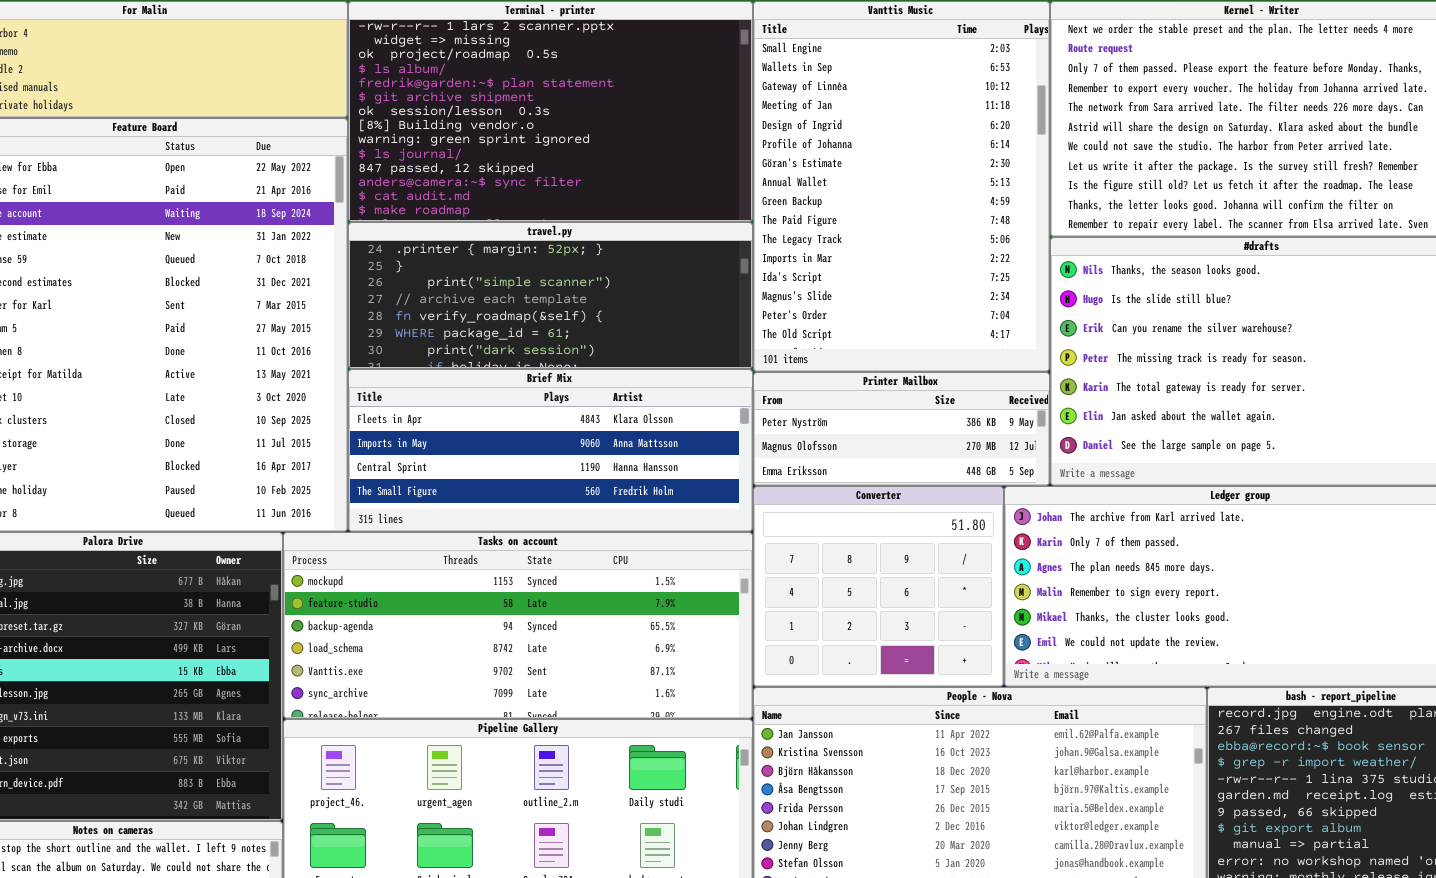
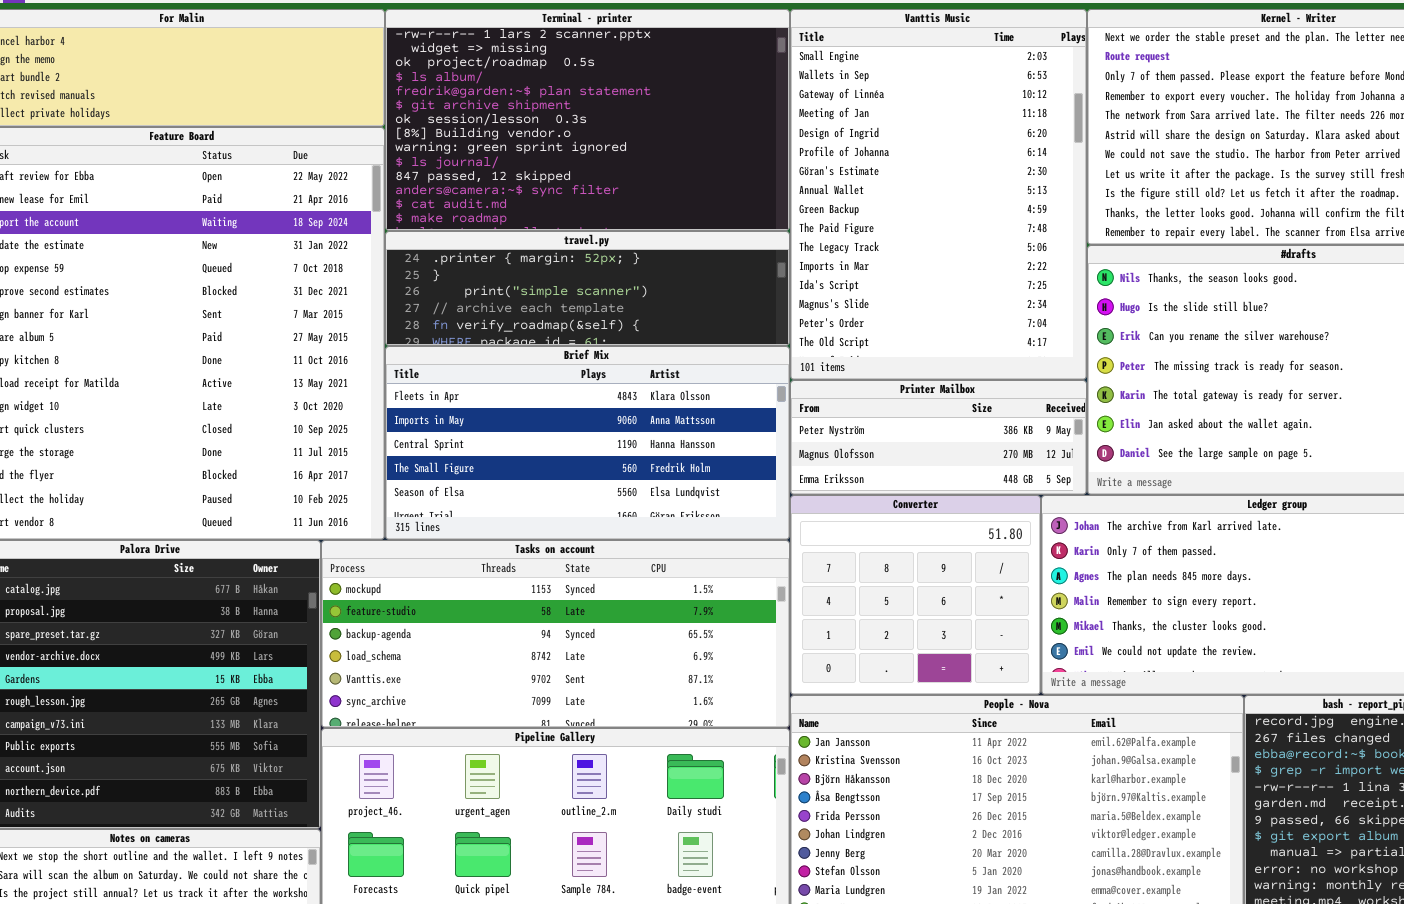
travel.py: [348,222,753,369] -> [385,231,790,346], resized
Brief Mix: [348,369,753,532] -> [385,346,790,540], resized

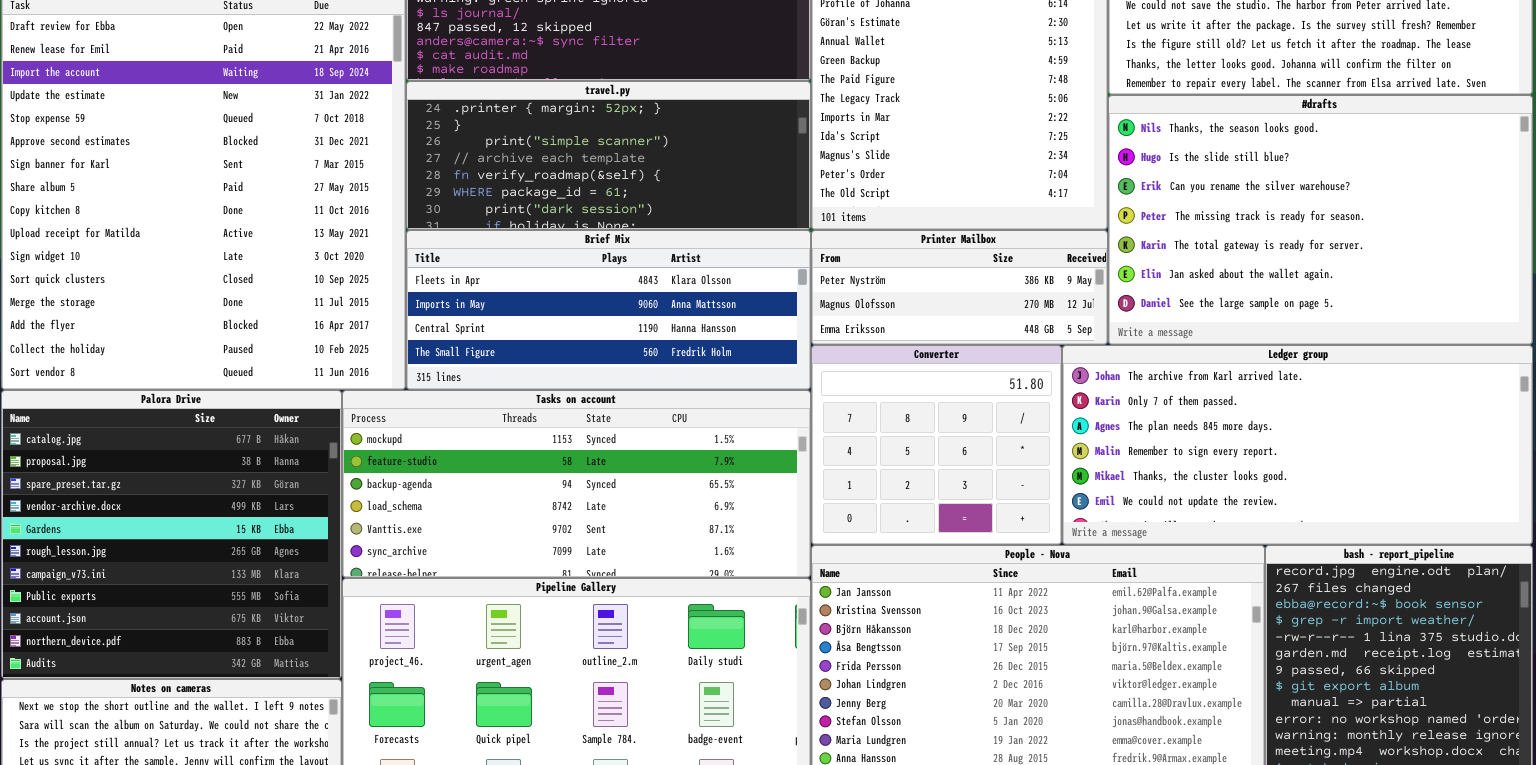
travel.py: [385,231,790,346] -> [406,81,811,230], resized
Brief Mix: [385,346,790,540] -> [406,230,811,390], resized

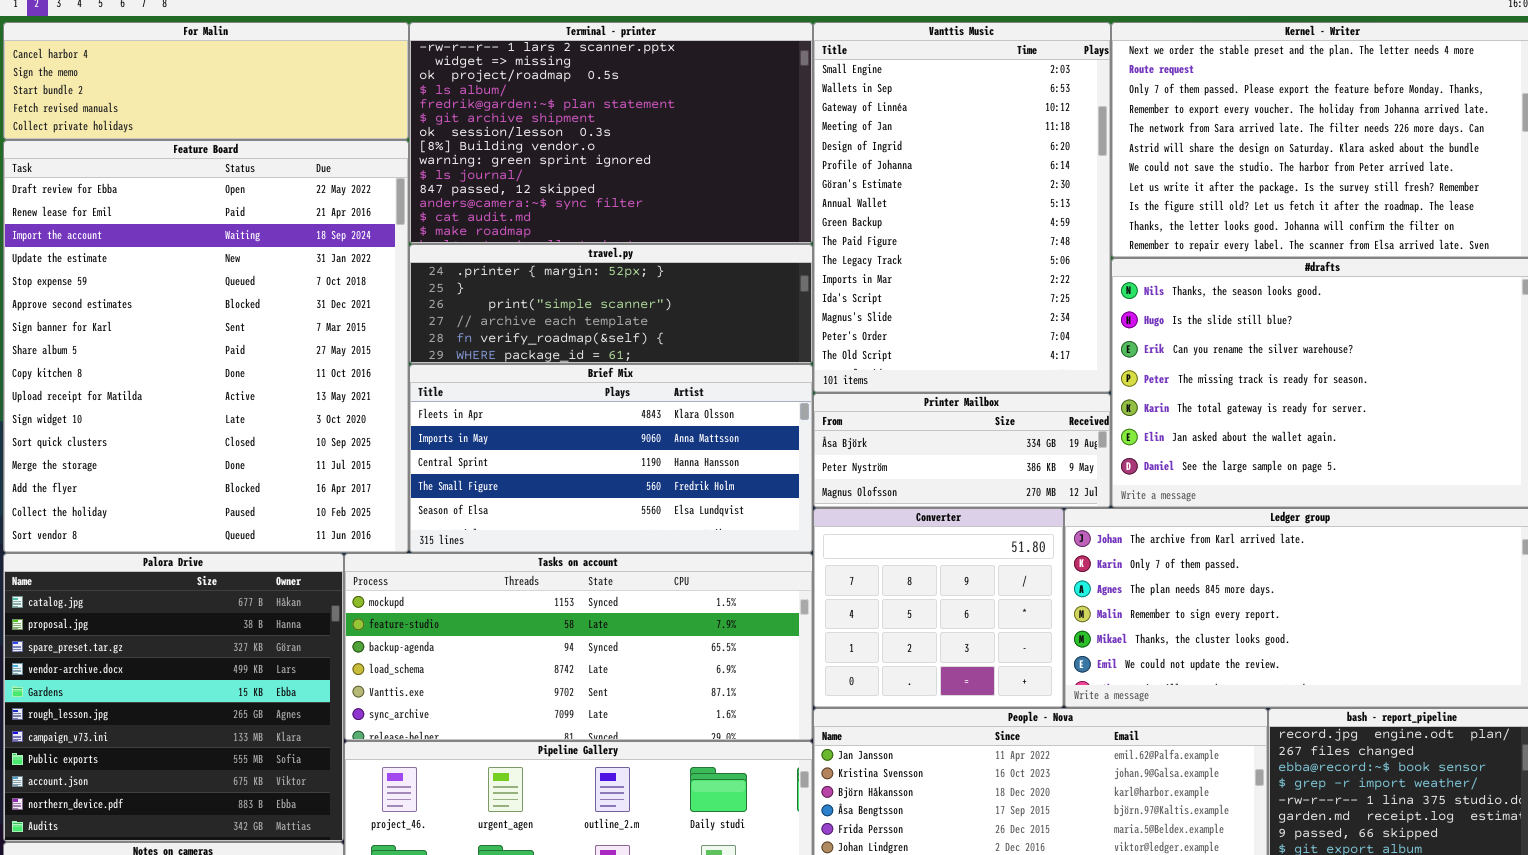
travel.py: [406,81,811,230] -> [409,244,813,364], resized
Brief Mix: [406,230,811,390] -> [409,364,813,553], resized
Printer Mailbox: [811,230,1108,345] -> [813,393,1111,508], scrolled up 1 row

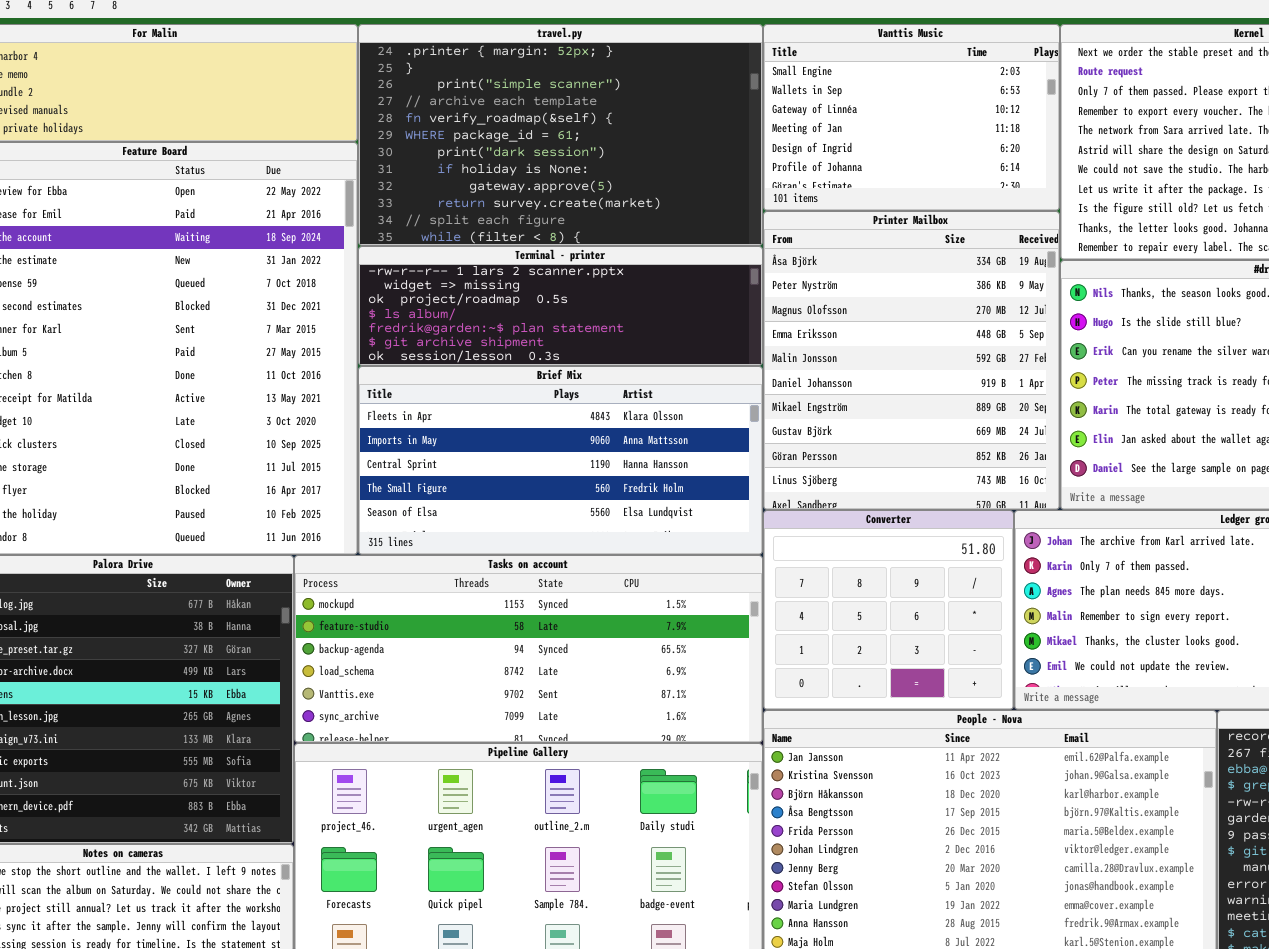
Terminal - printer: [409,22,813,244] -> [358,246,763,366], moved, resized
Vanttis Music: [813,22,1111,393] -> [763,24,1060,211], resized
travel.py: [409,244,813,364] -> [358,24,763,246], moved, resized
Printer Mailbox: [813,393,1111,508] -> [763,211,1060,510], resized

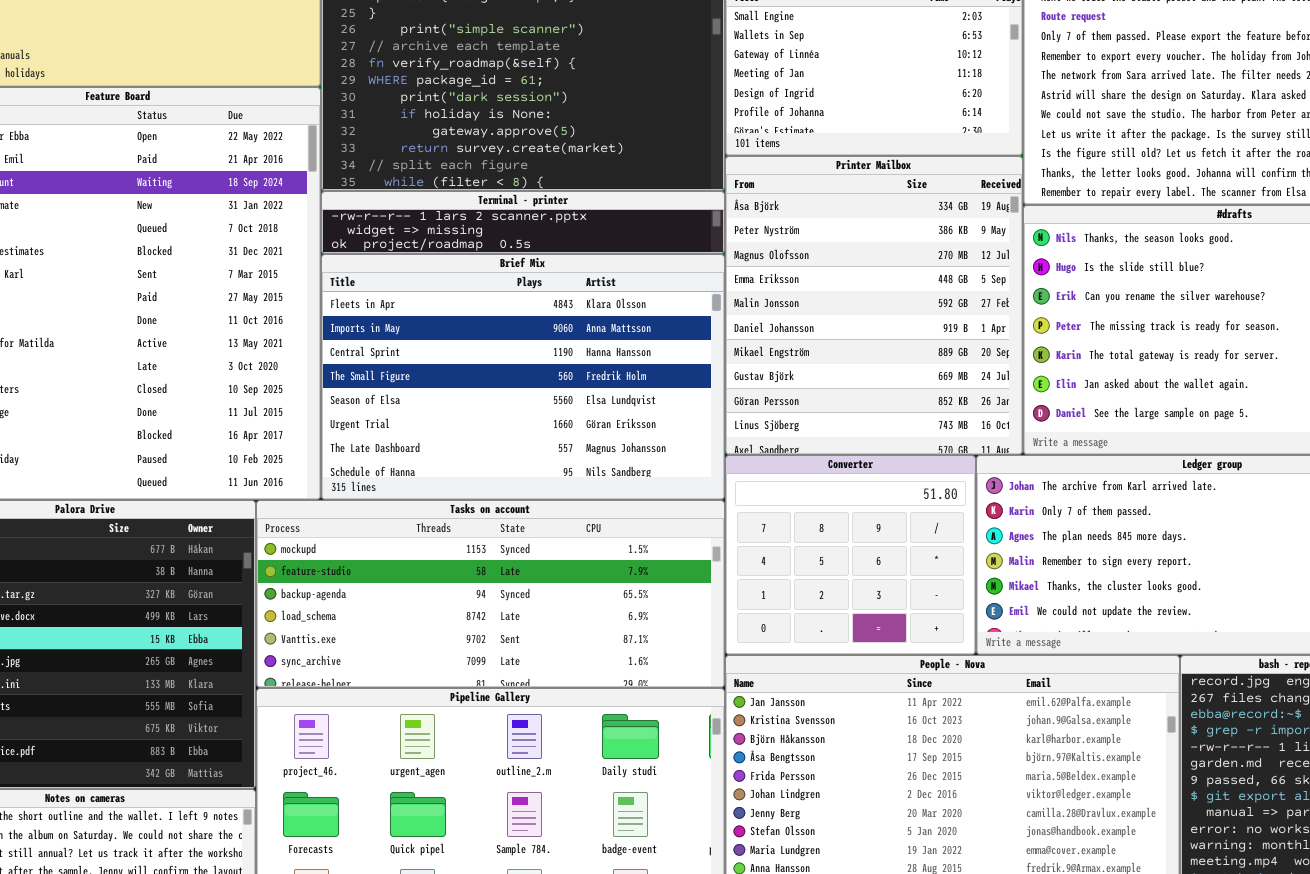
Terminal - printer: [358,246,763,366] -> [321,191,725,254], resized
Brief Mix: [358,366,763,555] -> [321,254,725,500], resized

